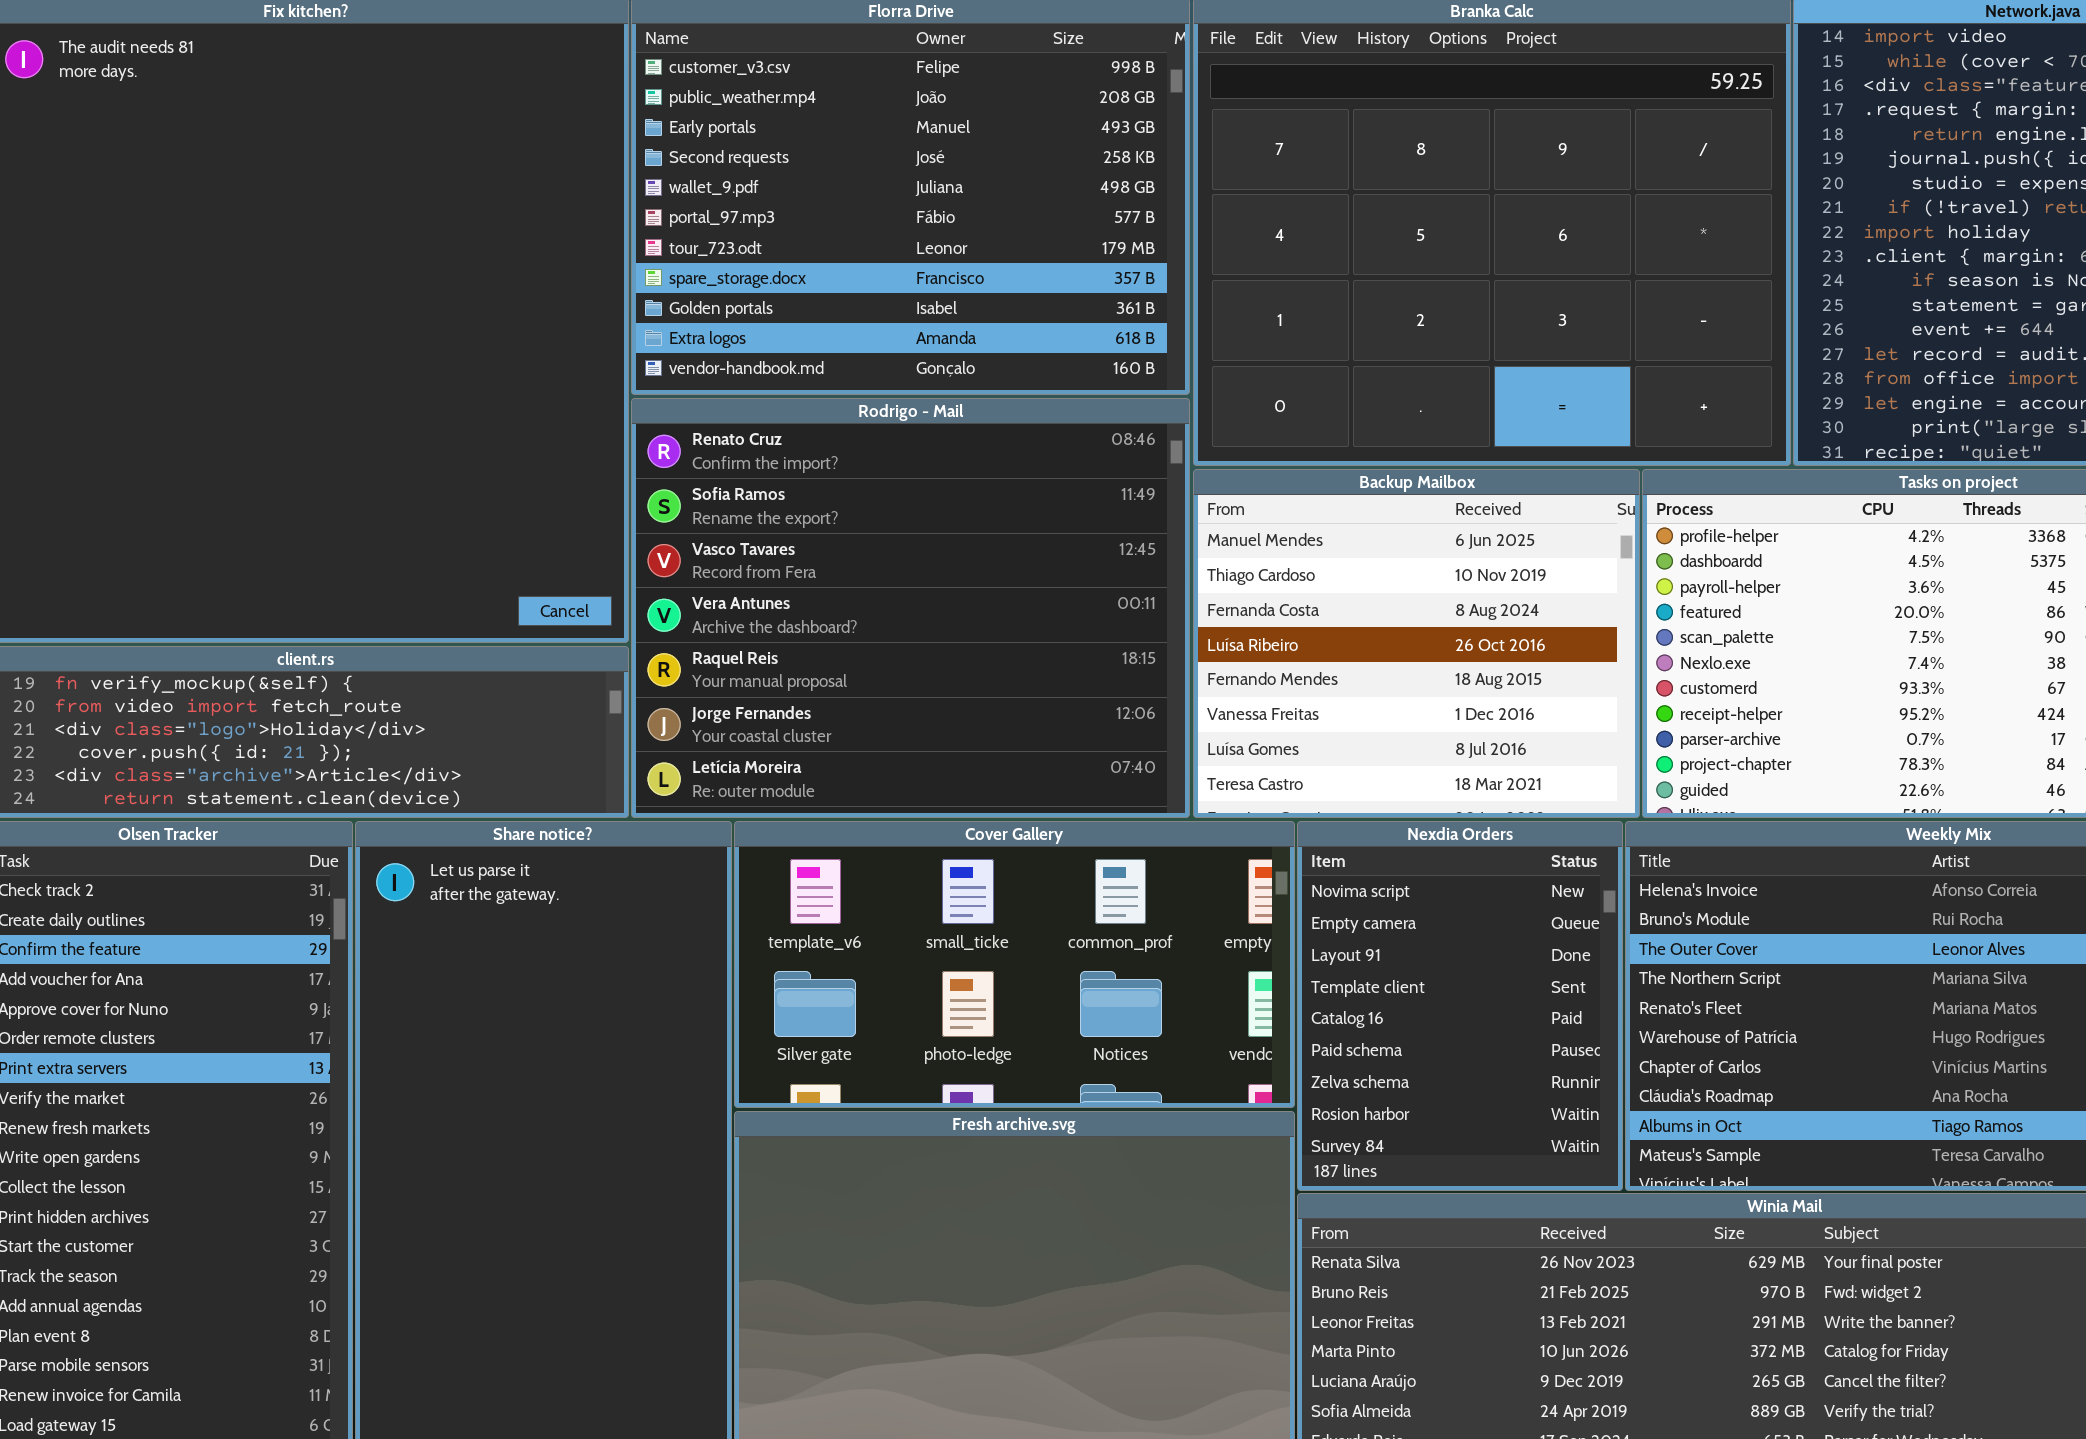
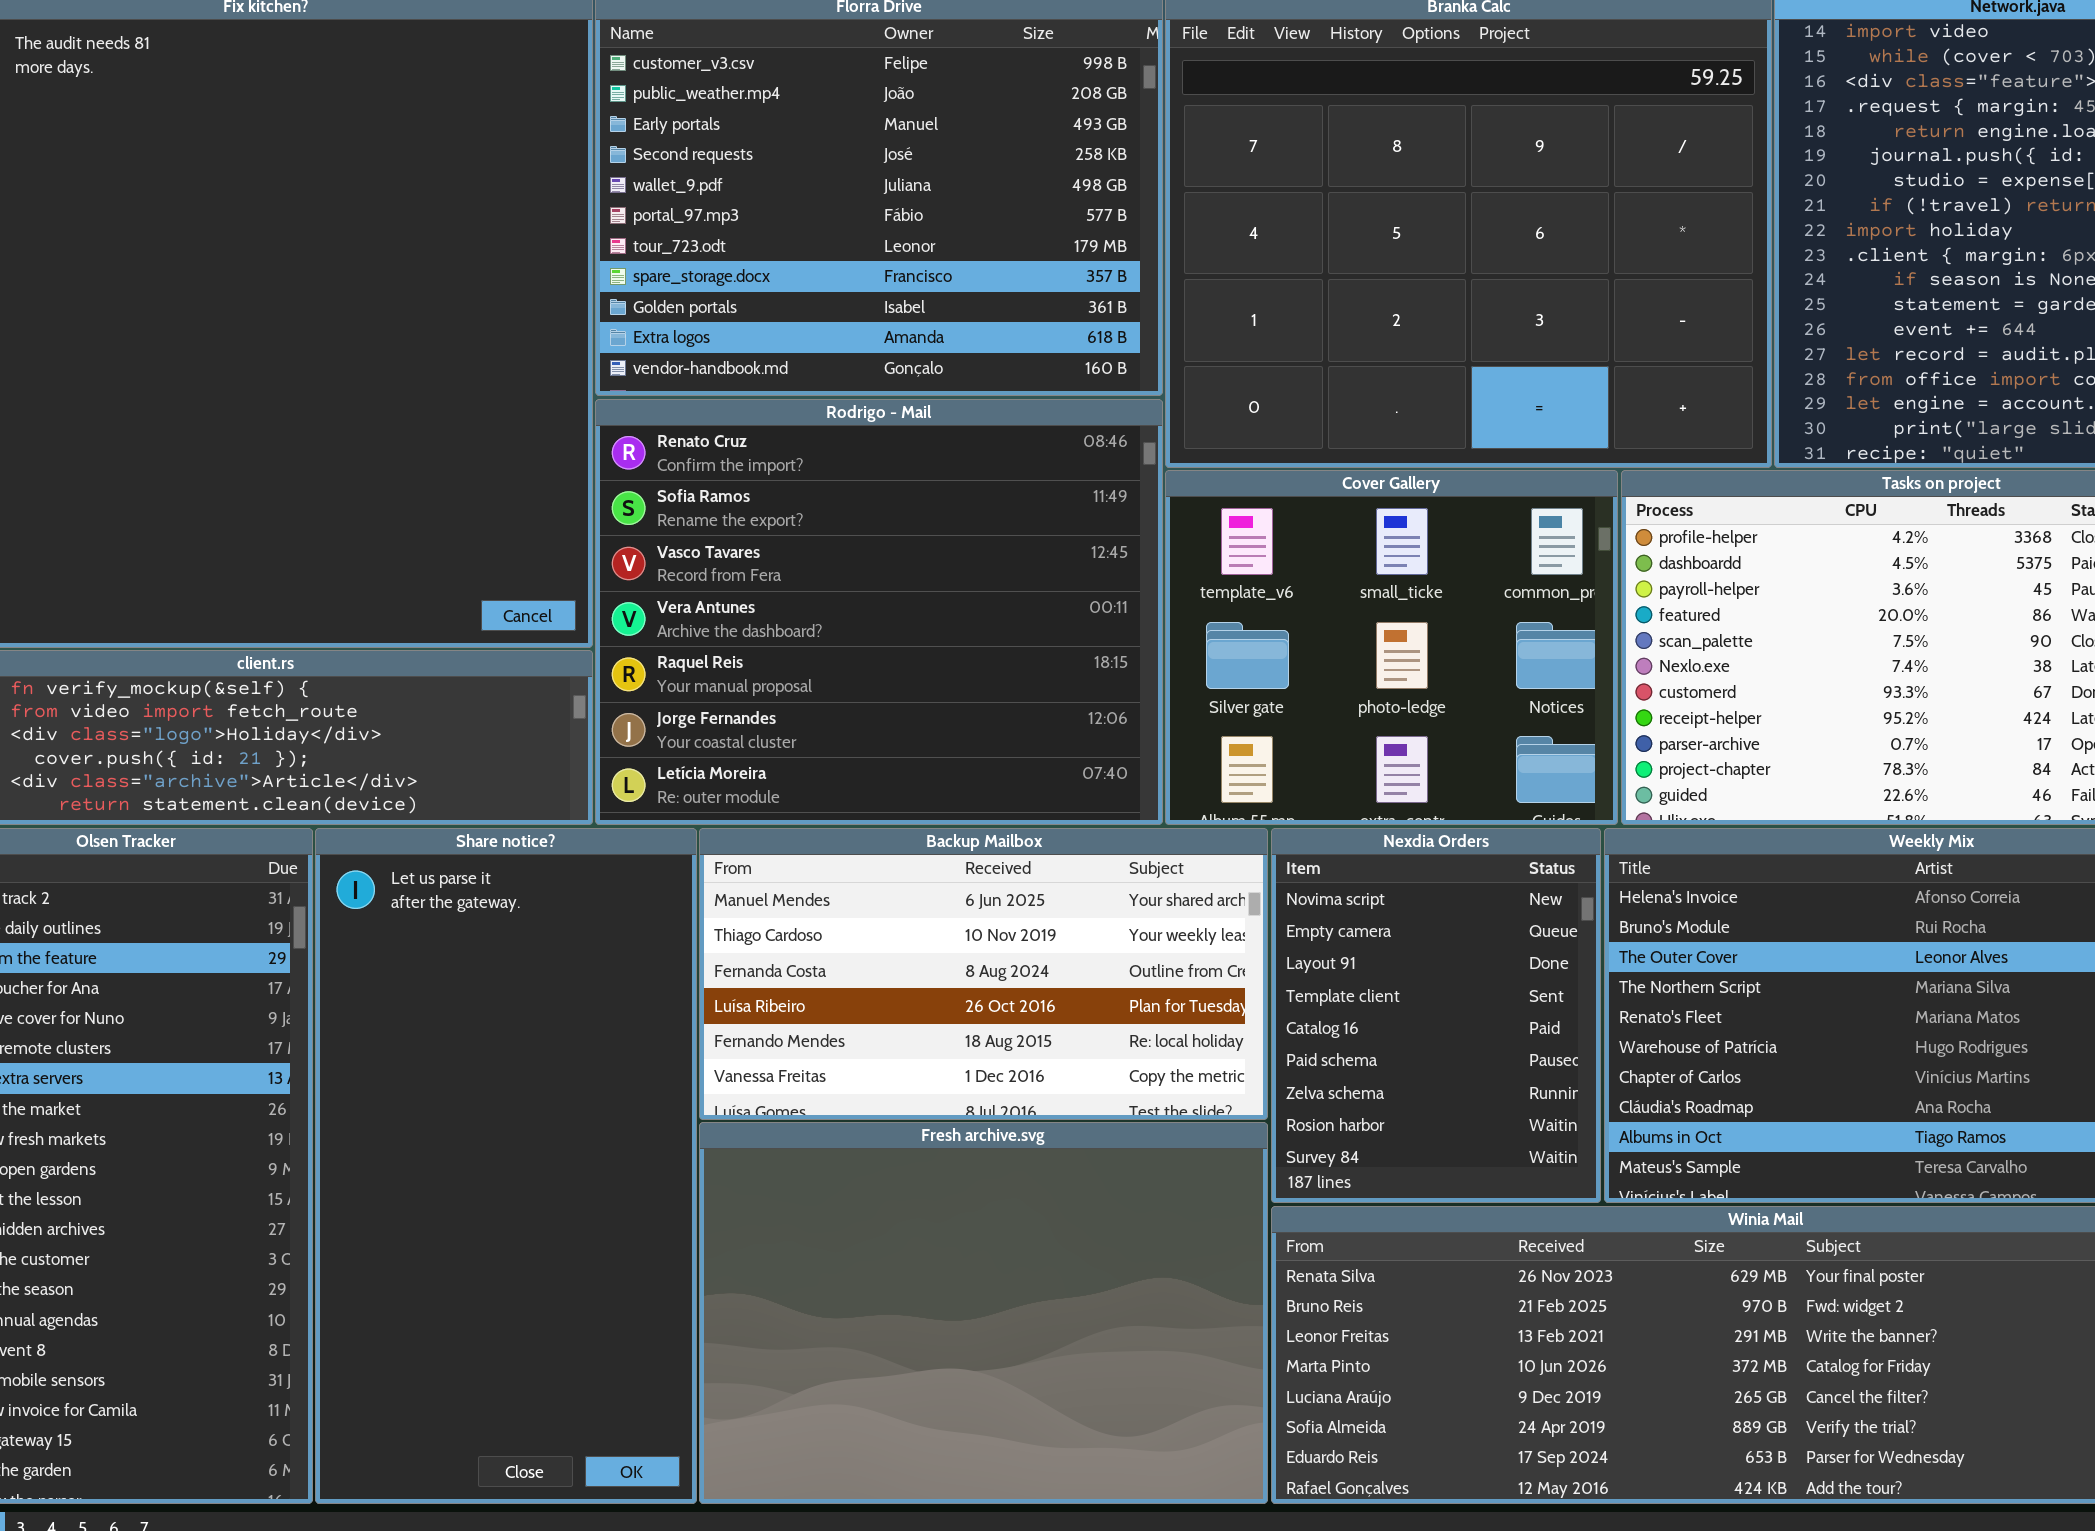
Backup Mailbox: [1193,469,1640,818] -> [699,828,1268,1120], moved, resized
Cover Gallery: [734,821,1295,1108] -> [1165,470,1618,825], moved, resized

